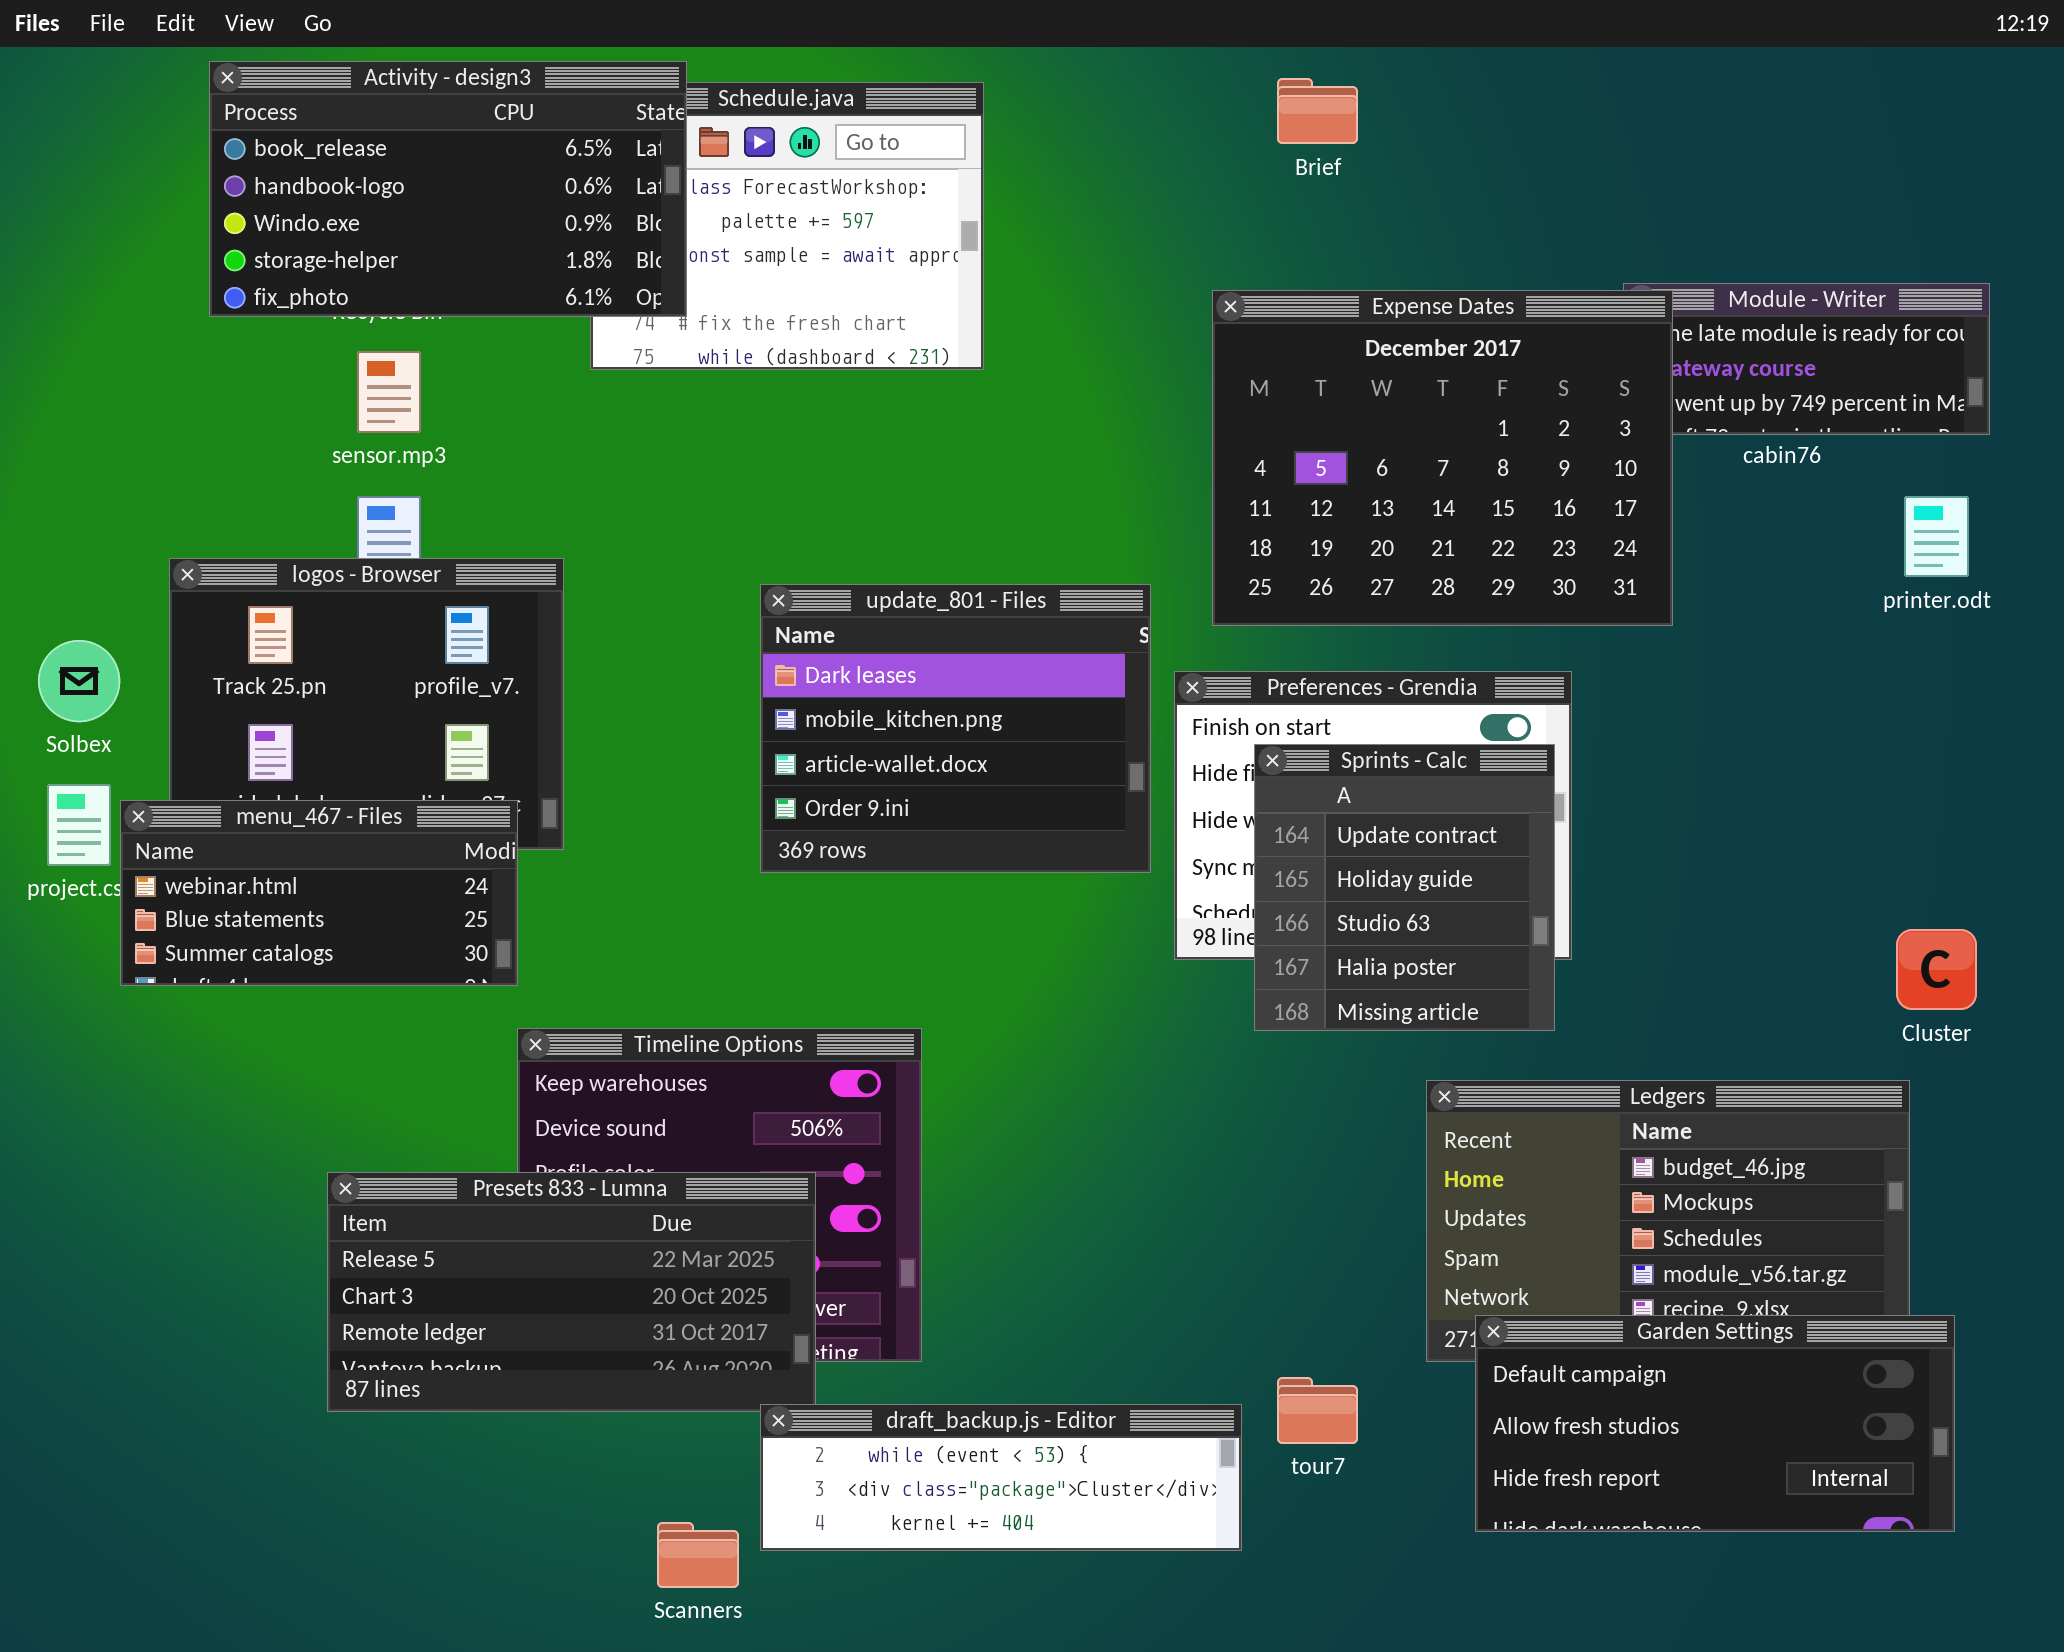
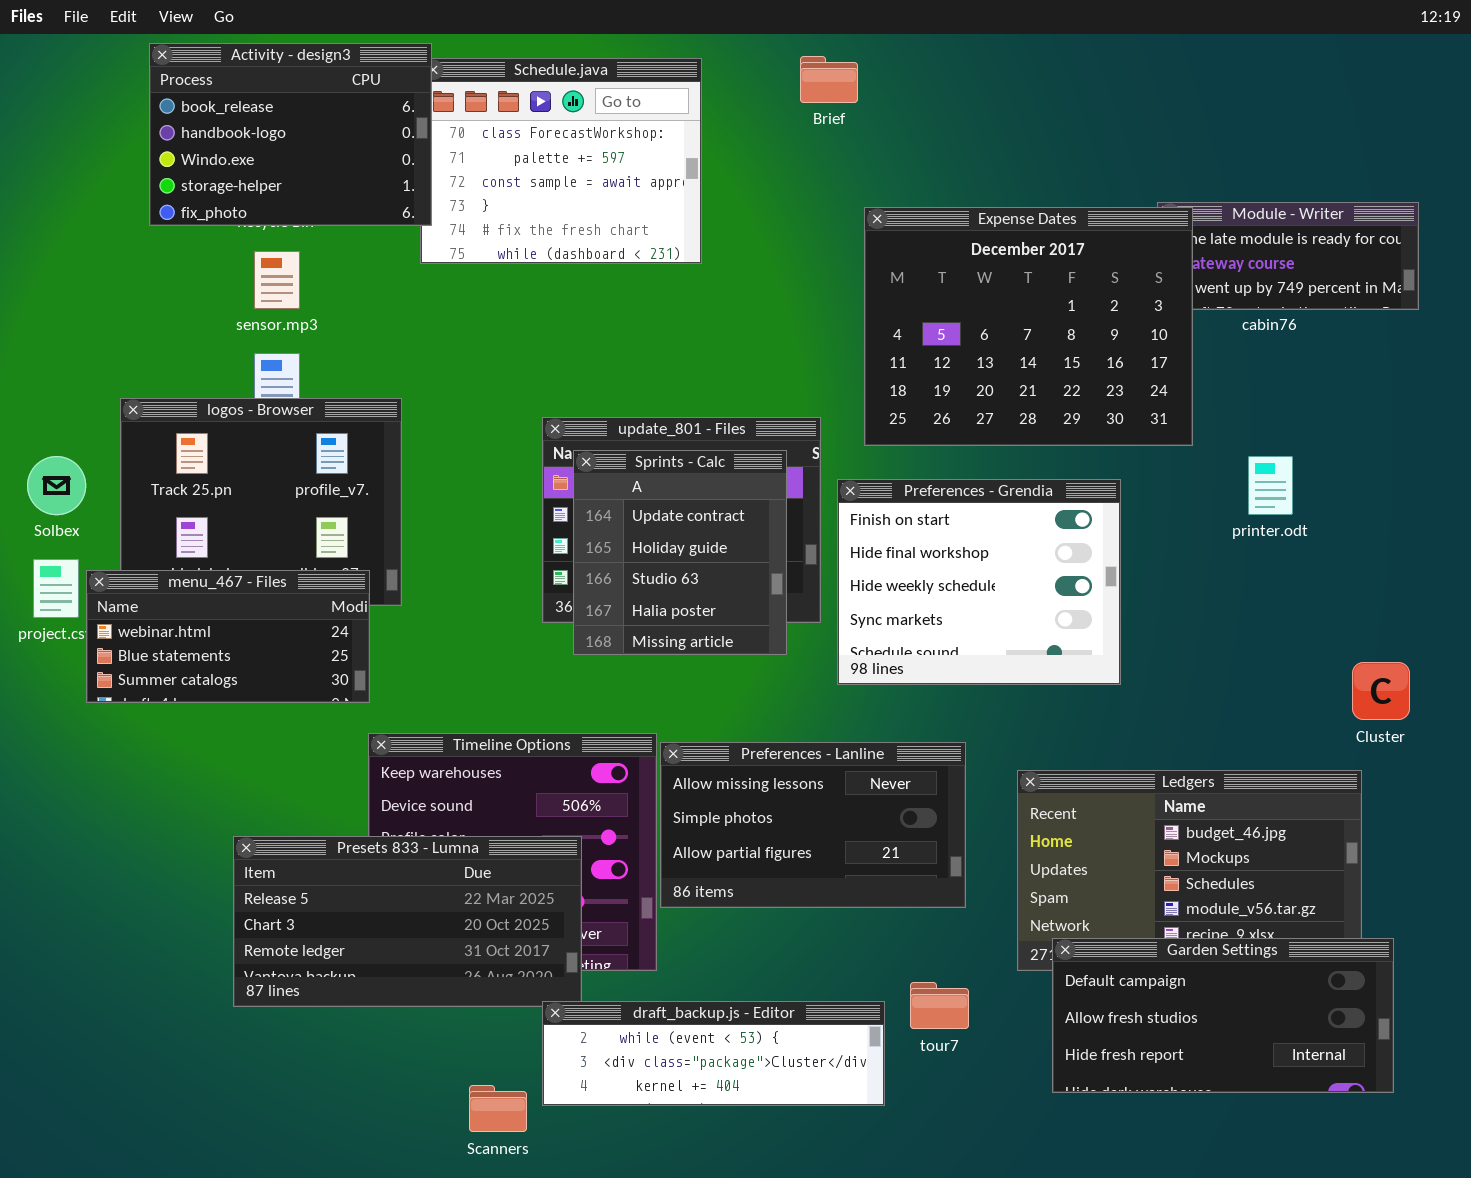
Activity - design3: [209,61,687,317] -> [149,43,432,226], resized
Brief: [1277,78,1358,144] -> [800,56,858,103], moved
printer.odt: [1904,496,1969,577] -> [1248,456,1293,515], moved
Sprints - Calc: [1254,744,1555,1031] -> [573,450,787,655], moved
Preferences - Lanline: none -> [660,742,966,908], opened

